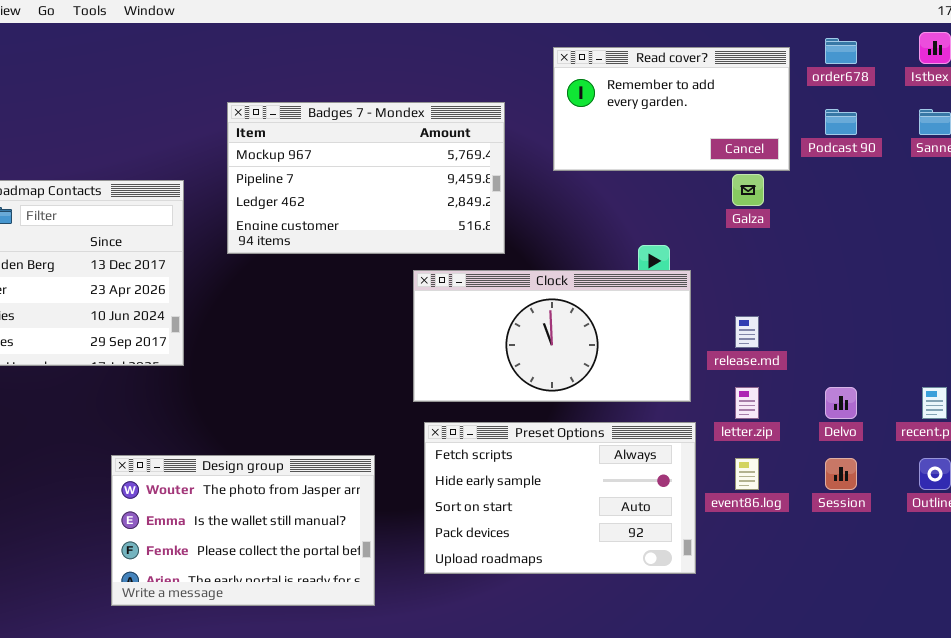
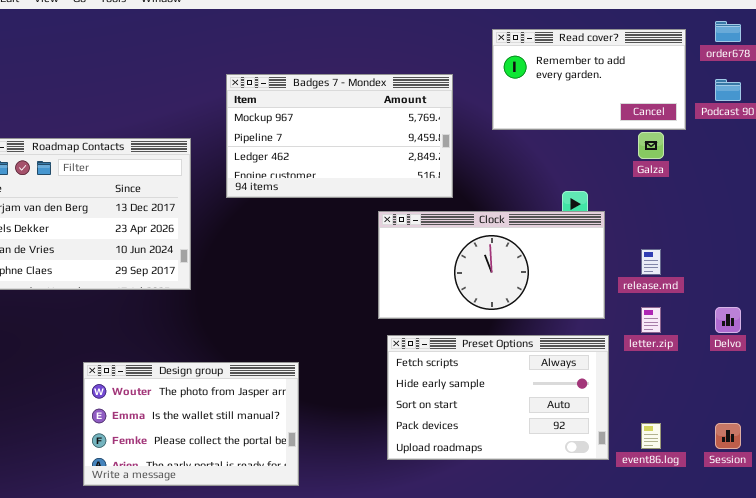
Design group: [111,455,375,606] -> [83,362,299,486], moved
event86.log: [735,458,759,490] -> [641,423,661,449], moved
Session: [825,458,857,490] -> [715,423,741,449], moved

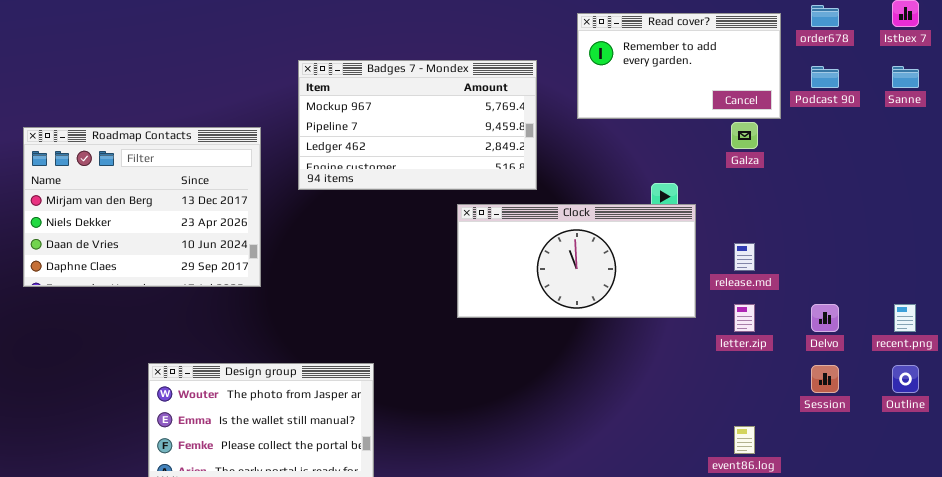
Preset Options: [387,335,609,460] -> none, closed
Session: [715,423,741,449] -> [811,365,839,393], moved

